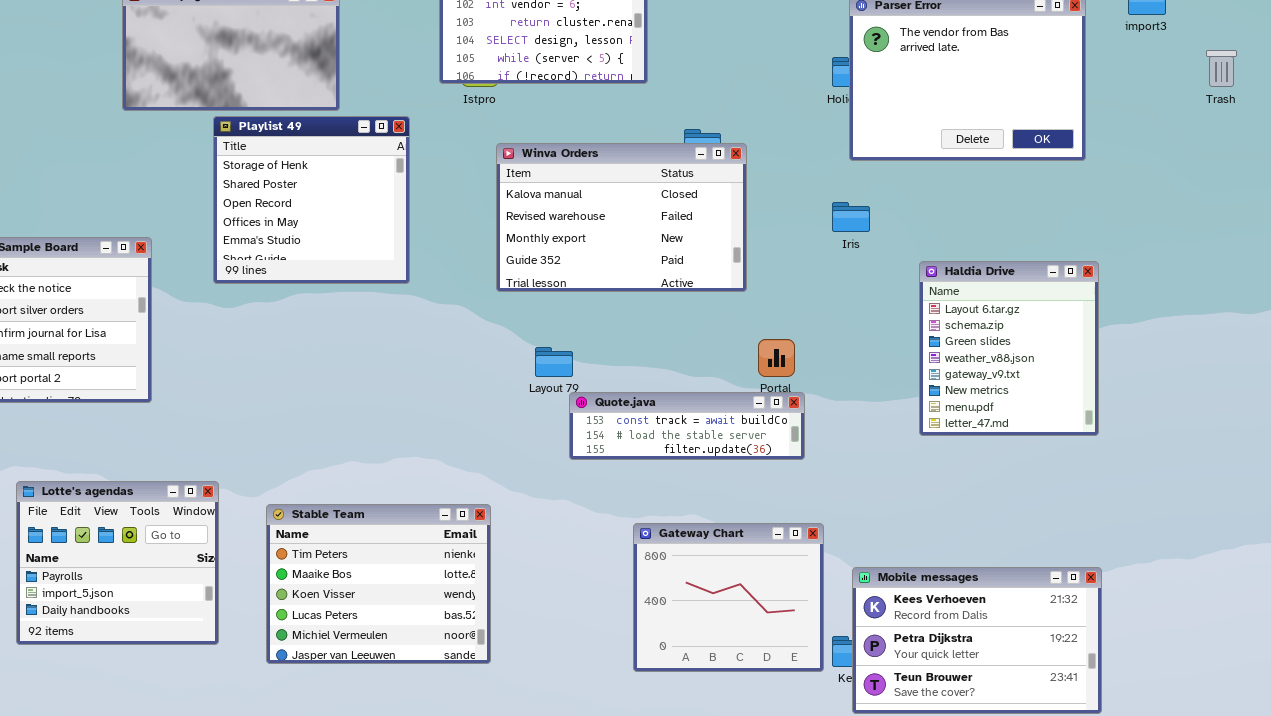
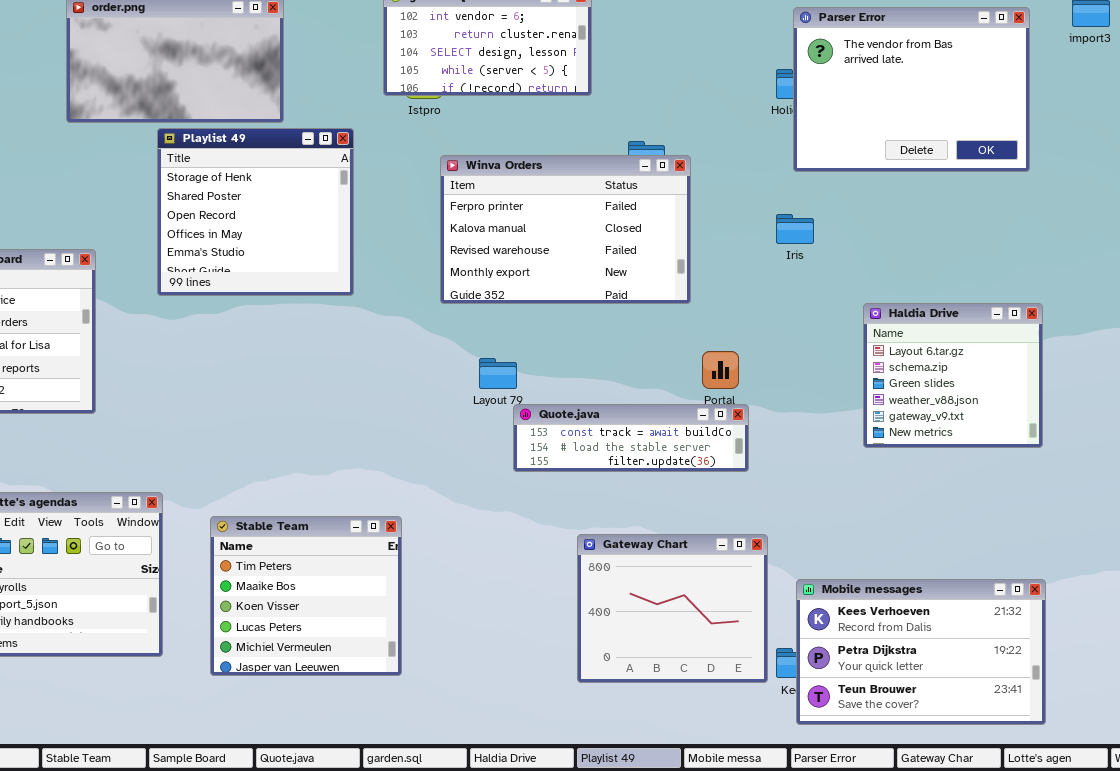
Winva Orders: [496,143,747,292] -> [440,155,691,304], scrolled up 1 row
Haldia Drive: [919,261,1099,436] -> [863,303,1043,448], resized
Stable Team: [266,504,491,664] -> [210,516,402,676], resized

